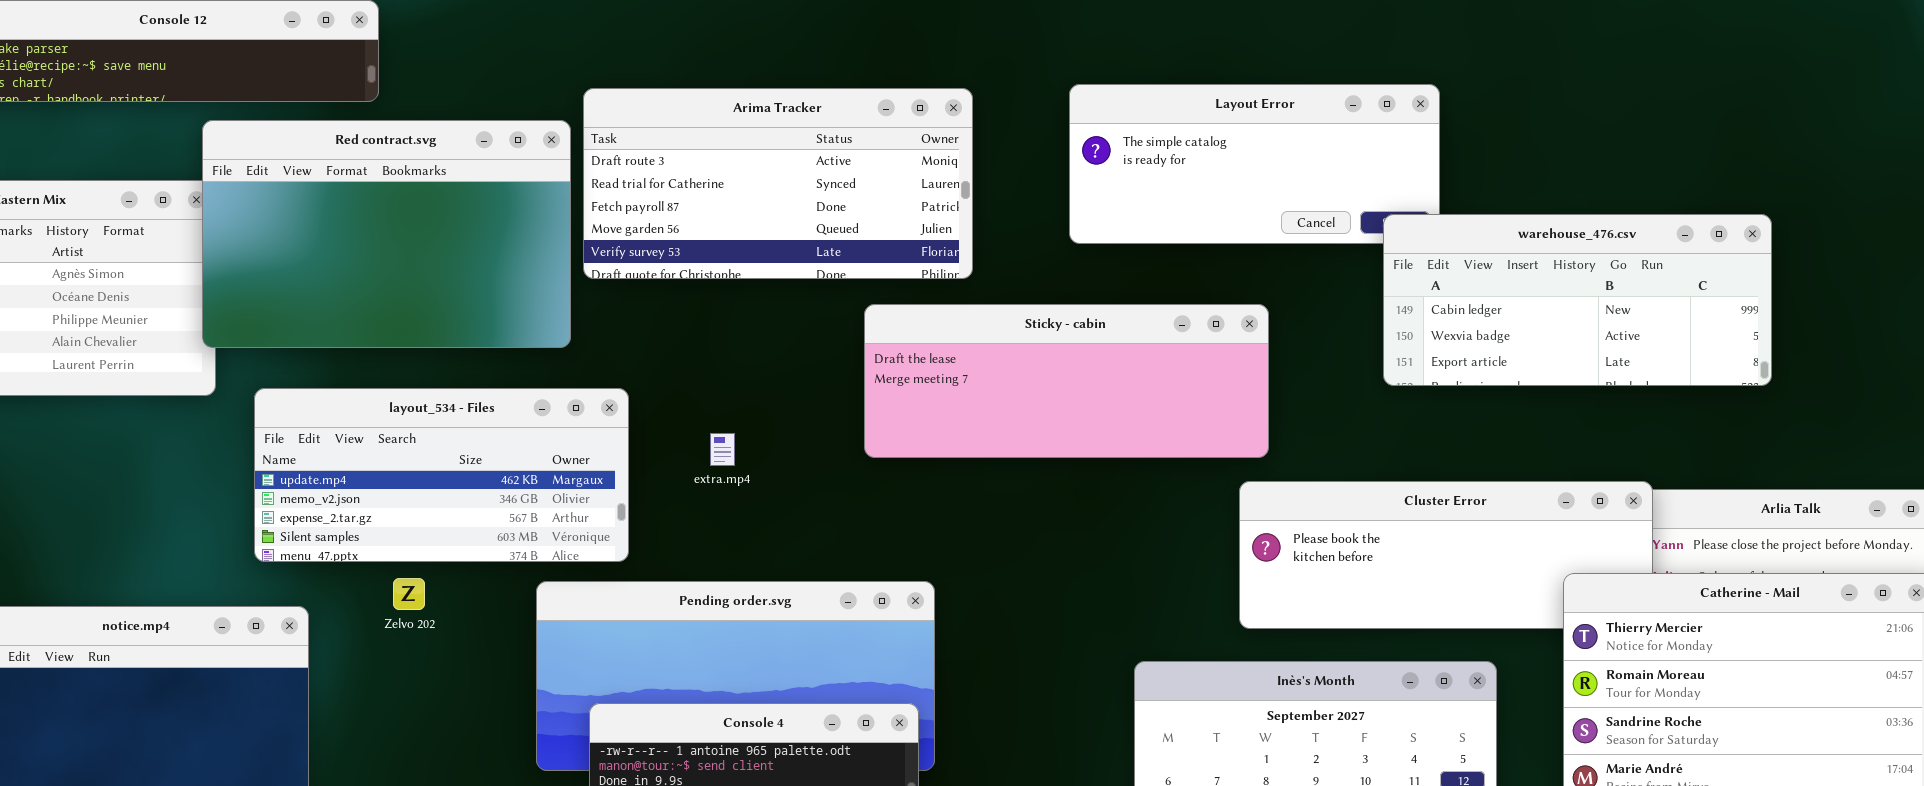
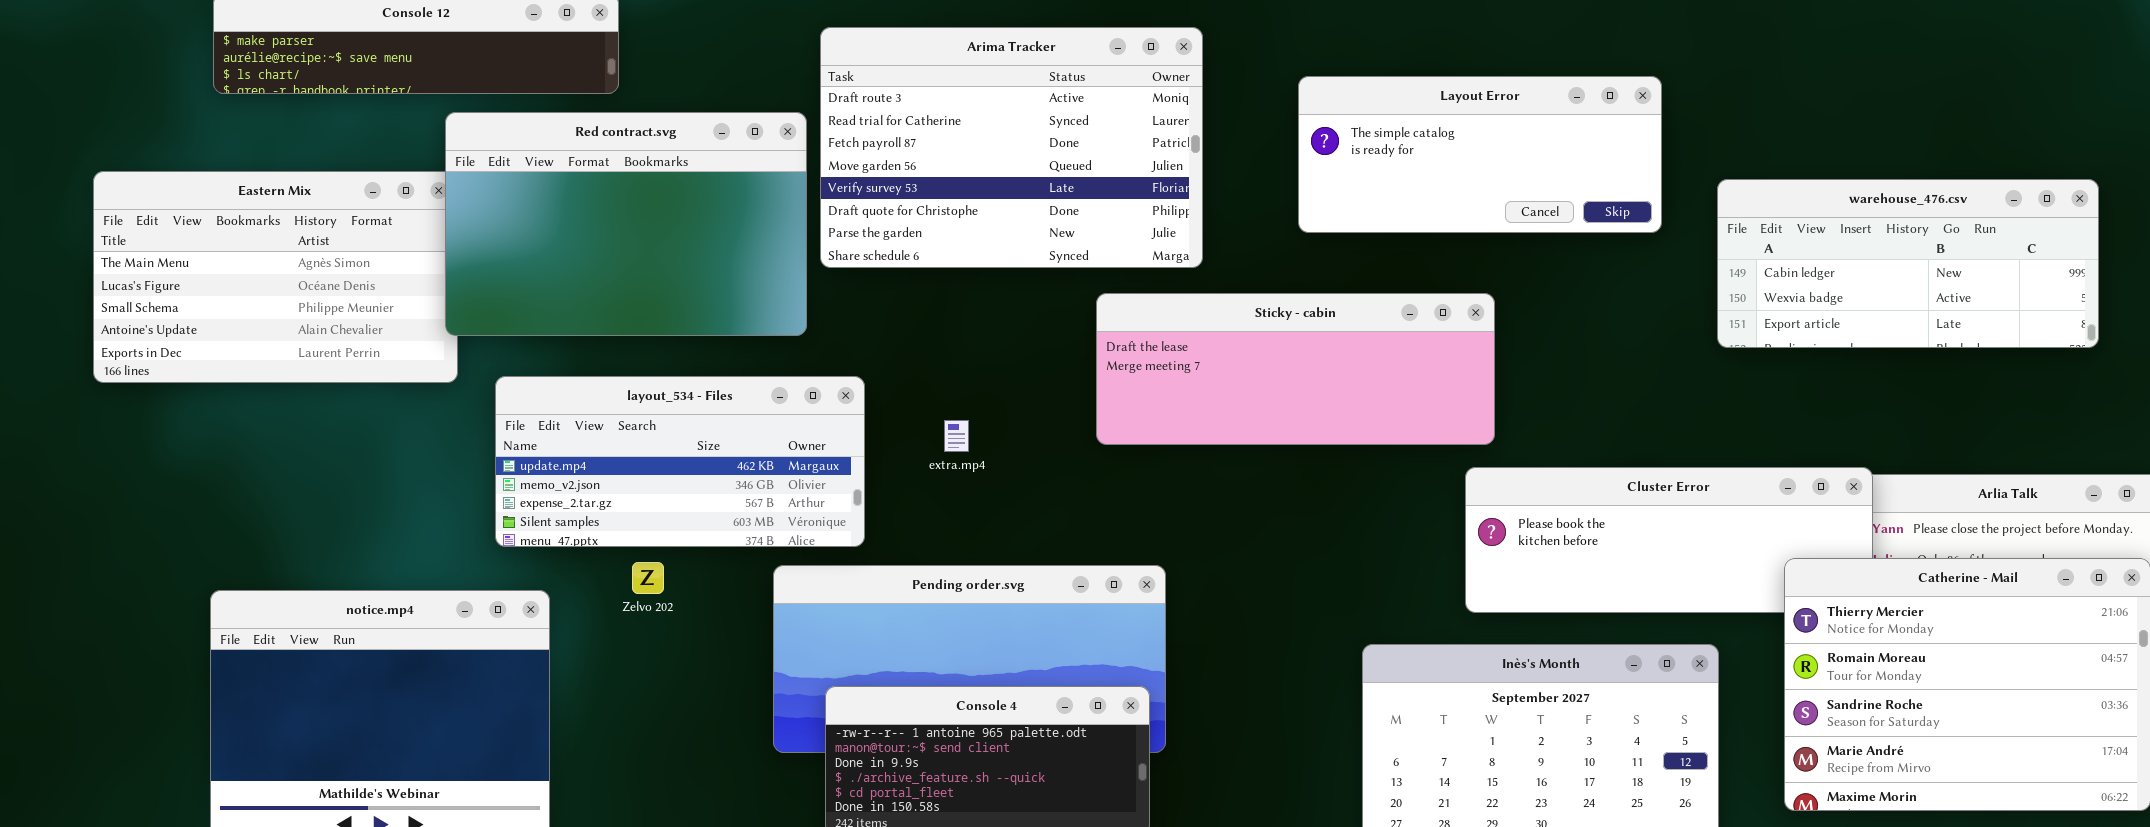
Arima Tracker: [583,88,973,279] -> [820,27,1203,268], resized
warehouse_476.csv: [1383,214,1772,386] -> [1717,179,2099,348], moved

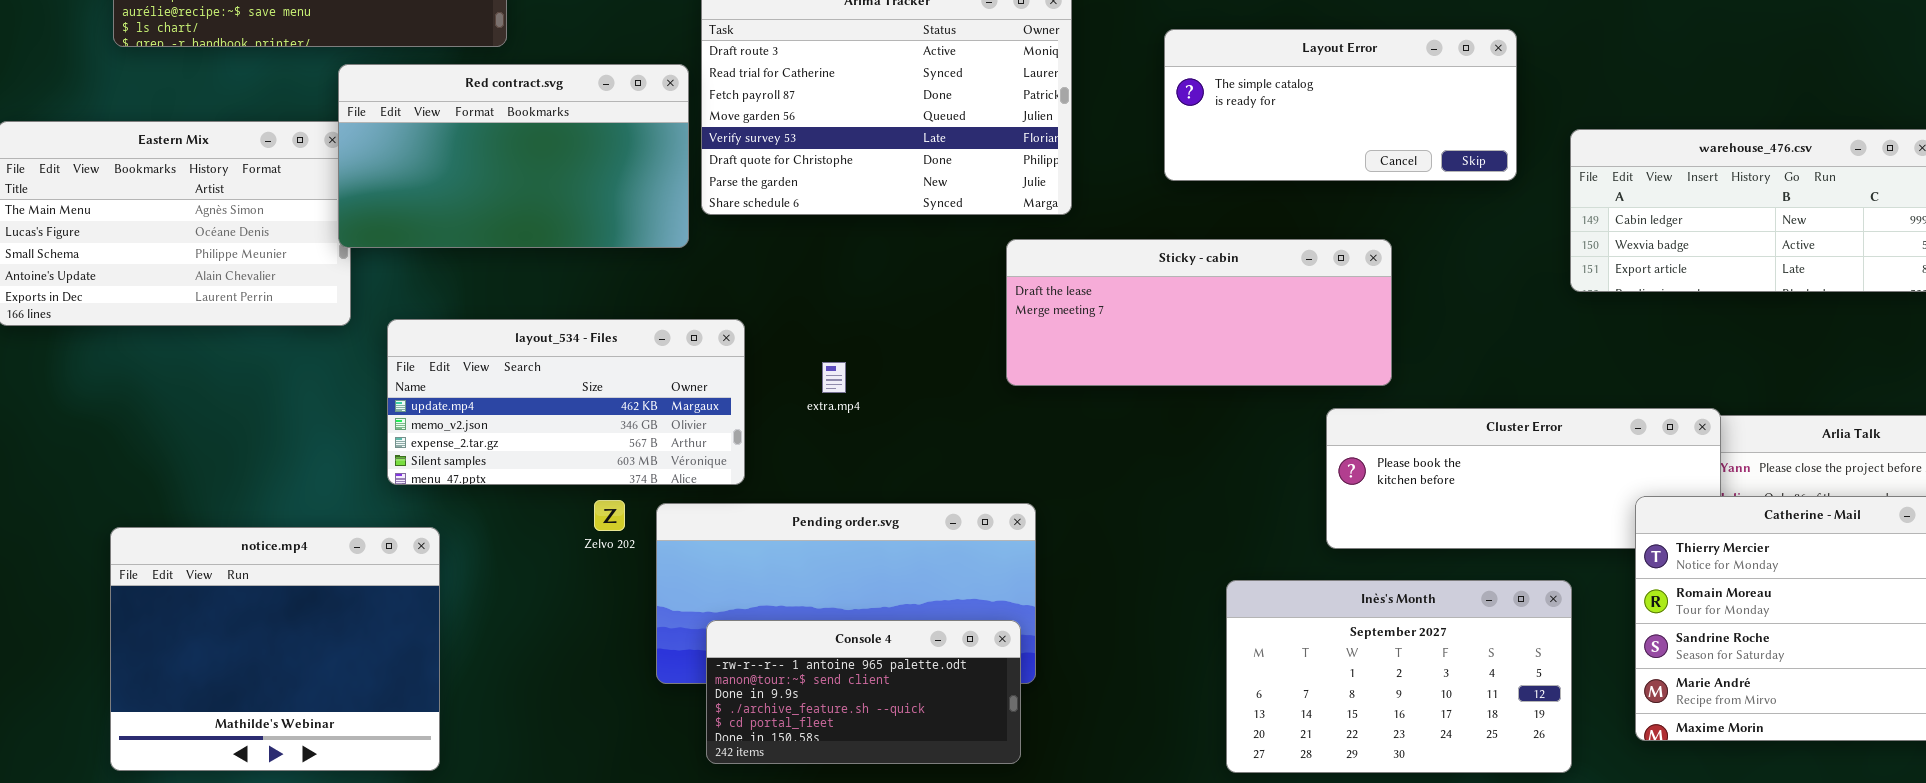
Red contract.svg: [445,112,807,336] -> [338,64,689,248], resized
Sticky - cabin: [1096,293,1495,445] -> [1006,239,1392,386], moved
Zelvo 202: [632,562,664,594] -> [594,500,625,531], moved

